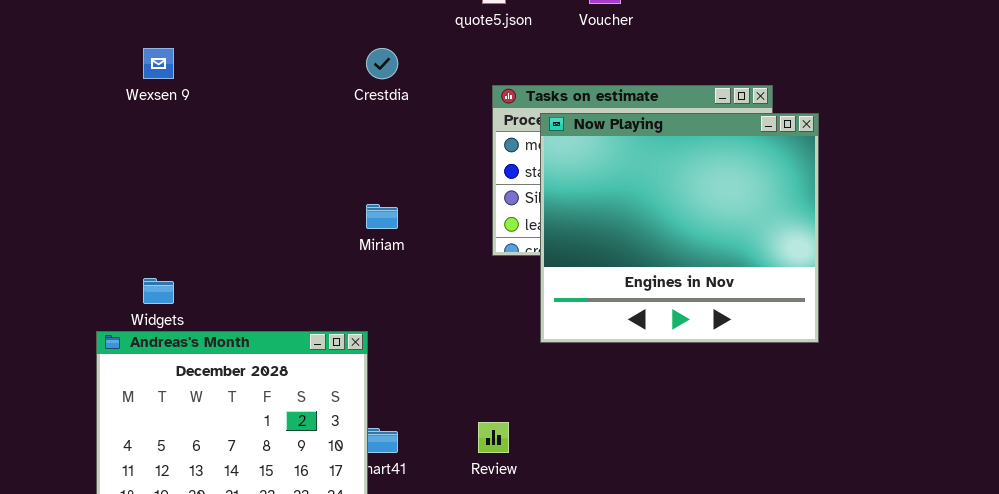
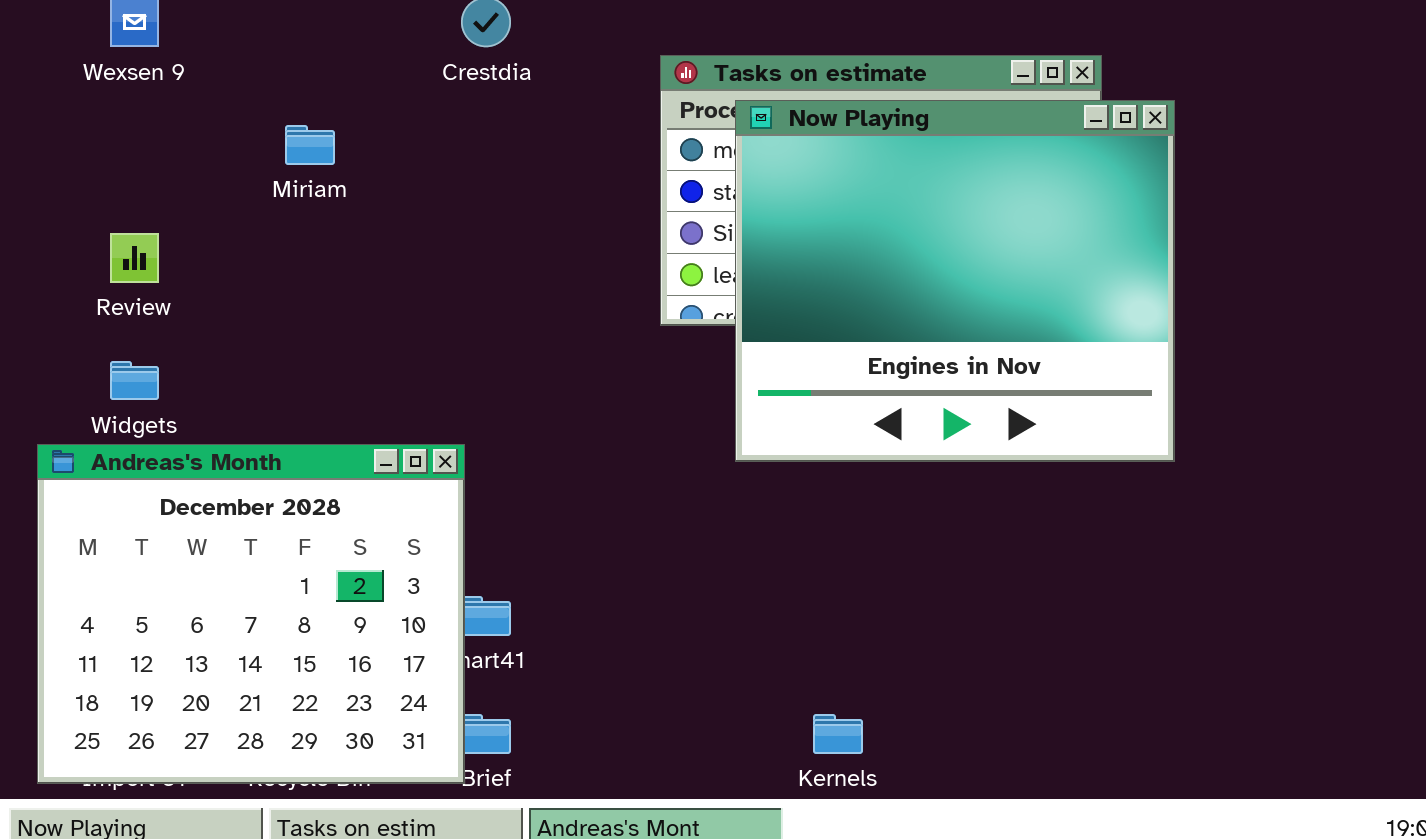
Miriam: [366,204,398,229] -> [285,125,335,165], moved
Review: [478,422,509,453] -> [110,233,159,283], moved

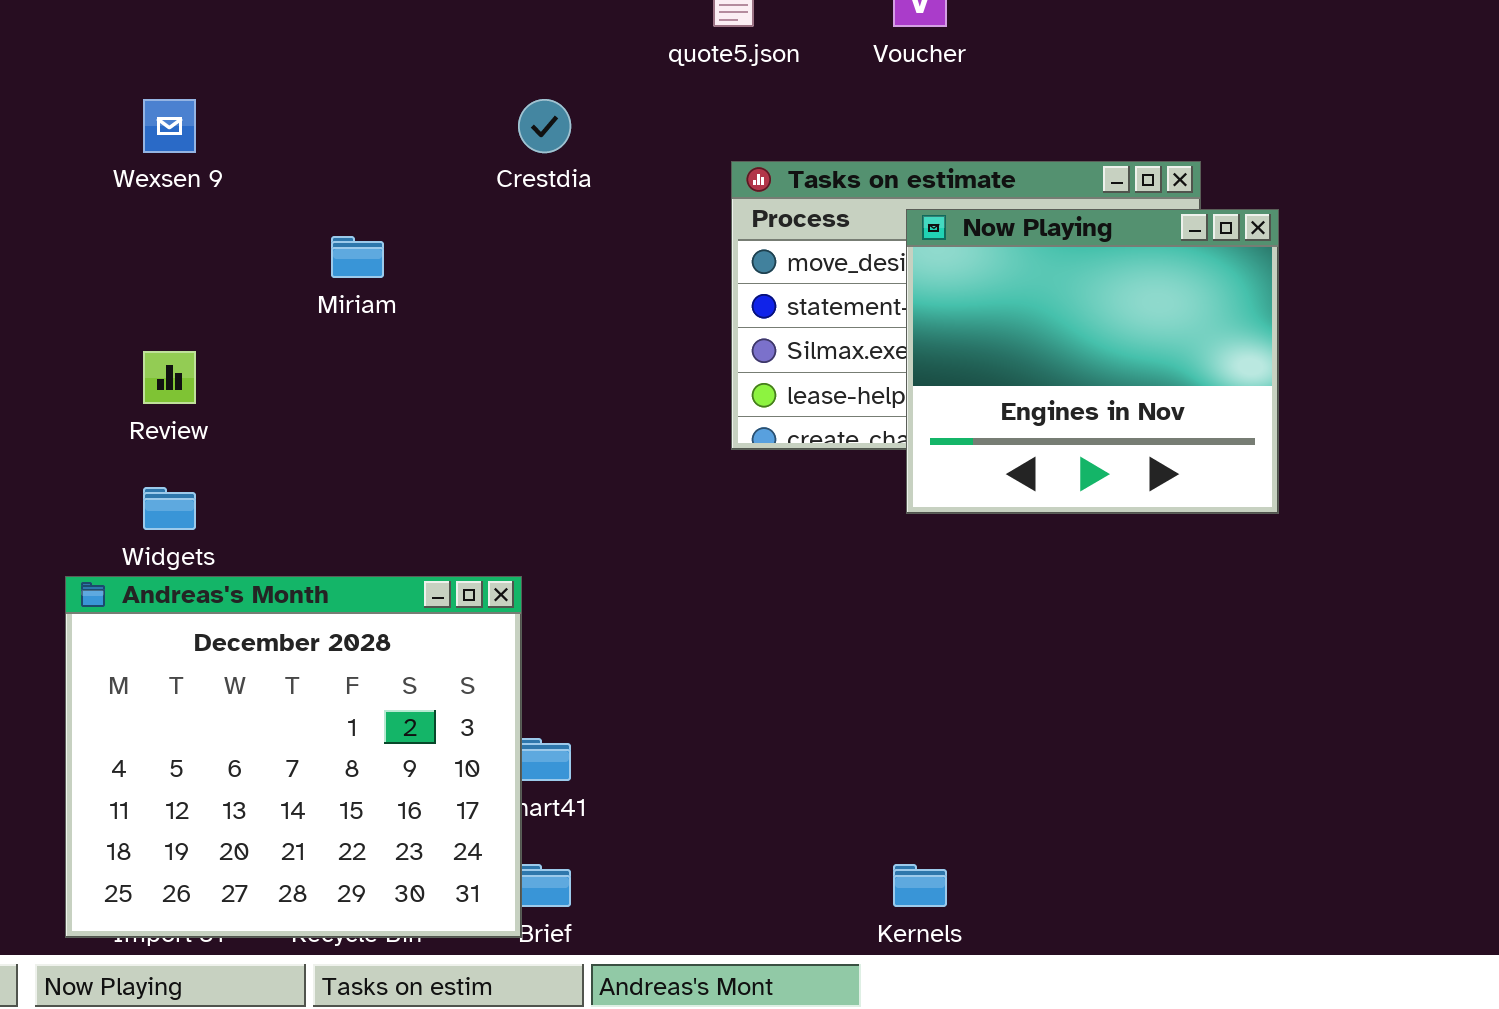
Now Playing: [735,100,1175,462] -> [906,209,1279,514], resized

